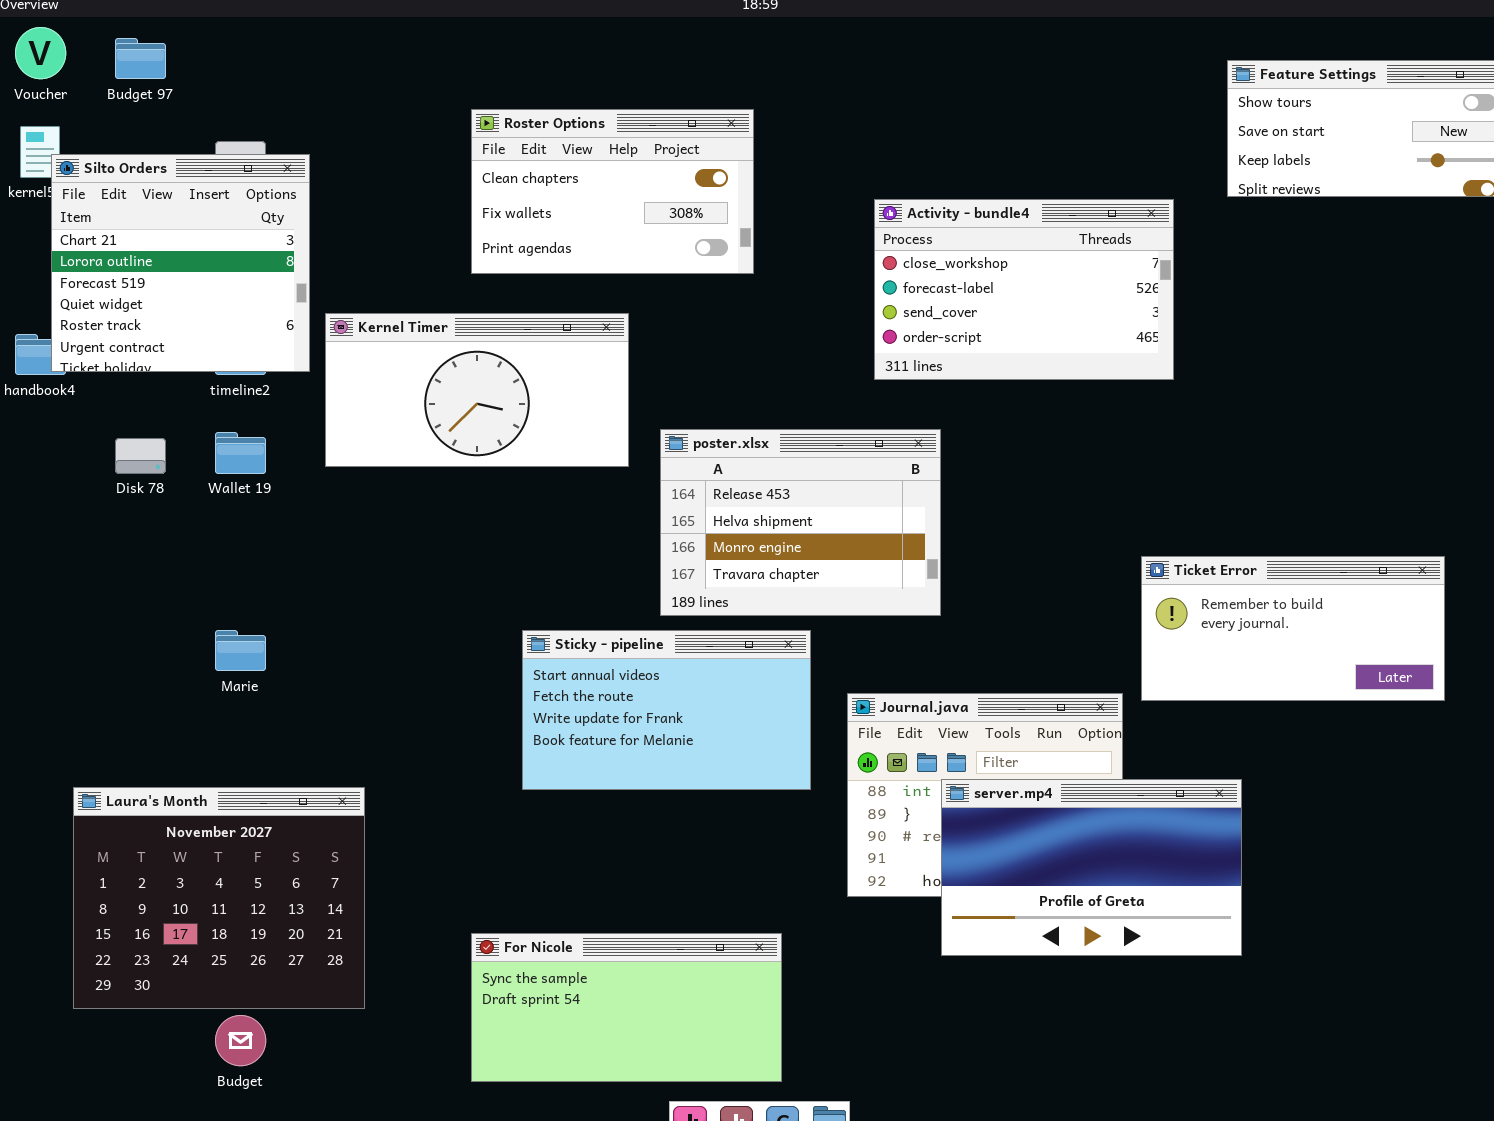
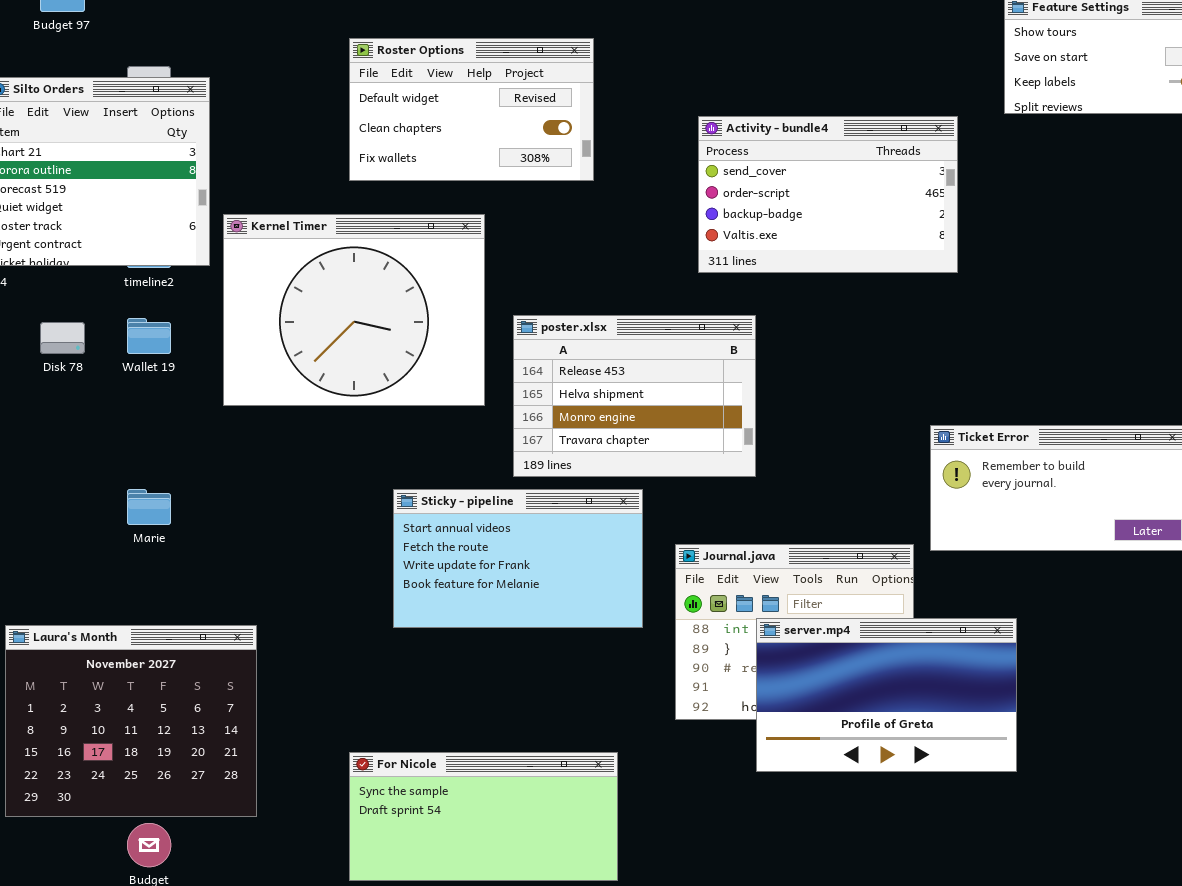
Roster Options: [471,109,754,274] -> [349,38,594,181], scrolled up 1 row
Activity - bundle4: [874,199,1174,380] -> [698,116,958,273], scrolled down 2 rows
Kernel Timer: [325,313,629,467] -> [223,214,485,406], resized

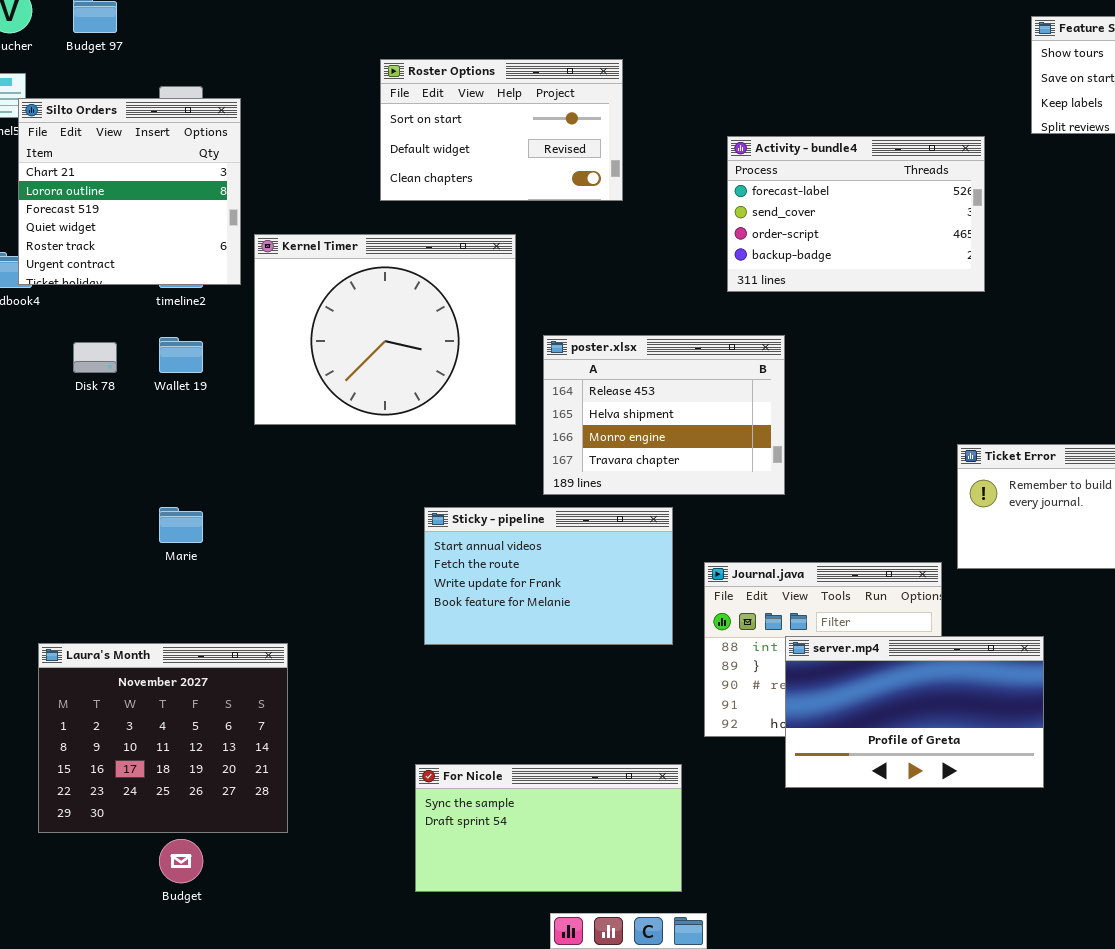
Roster Options: [349,38,594,181] -> [380,59,623,201], scrolled up 1 row
Activity - bundle4: [698,116,958,273] -> [727,136,985,292], scrolled up 1 row
For Nicole: [349,752,618,881] -> [415,764,682,892], moved

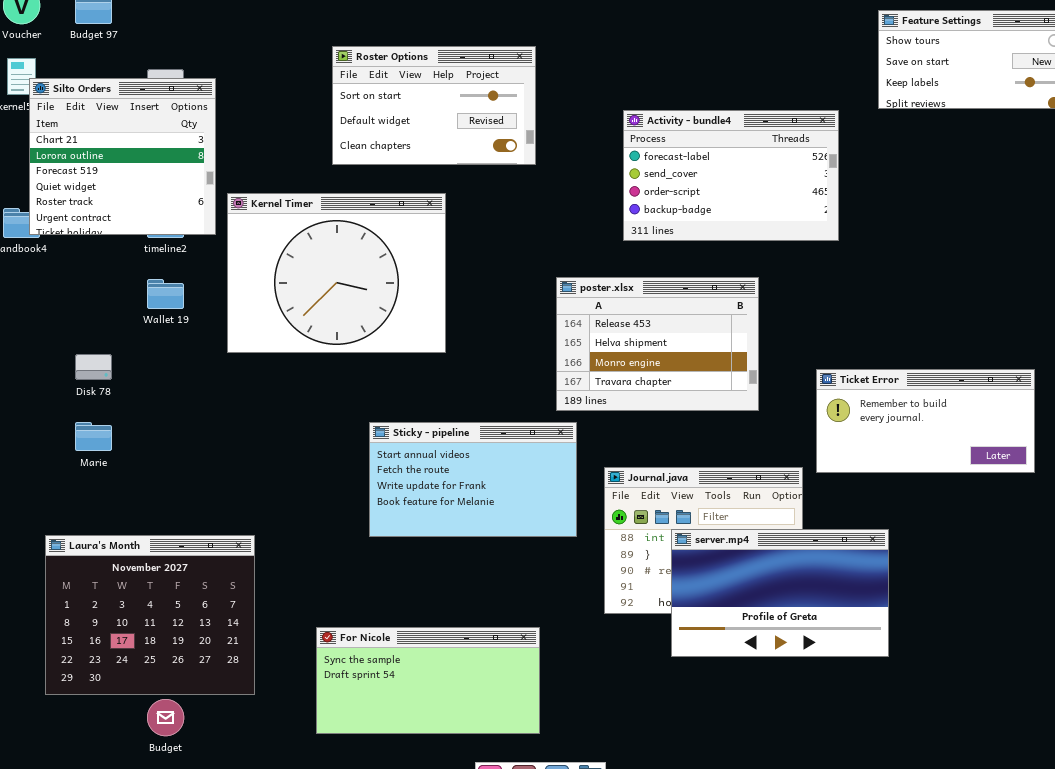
poster.xlsx: [543,335,785,495] -> [556,277,759,411], moved
Disk 78: [73,342,117,373] -> [75,354,112,380], moved
Marie: [159,507,203,543] -> [75,422,112,451], moved
For Nicole: [415,764,682,892] -> [316,627,540,734], moved

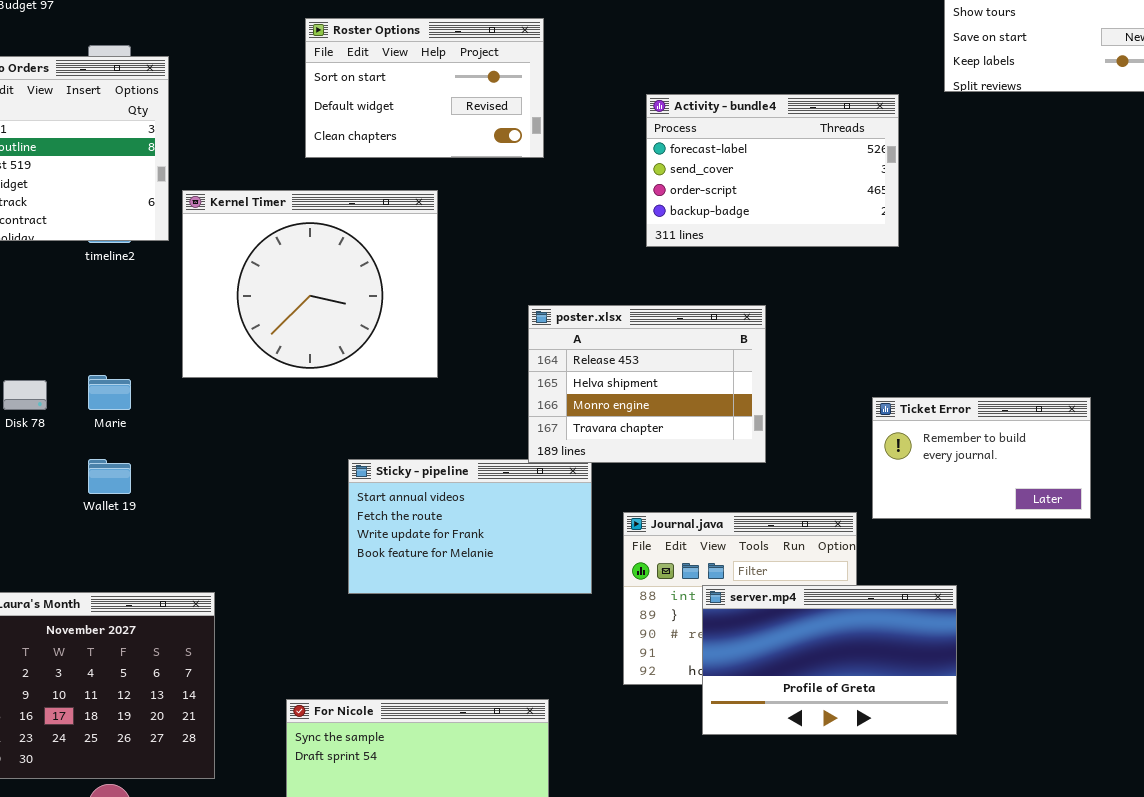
poster.xlsx: [556,277,759,411] -> [528,305,766,463], moved
Wallet 19: [147,279,184,309] -> [88,459,131,494], moved
Ticket Error: [816,369,1035,473] -> [872,397,1091,519], resized
Marie: [75,422,112,451] -> [88,375,131,410], moved

